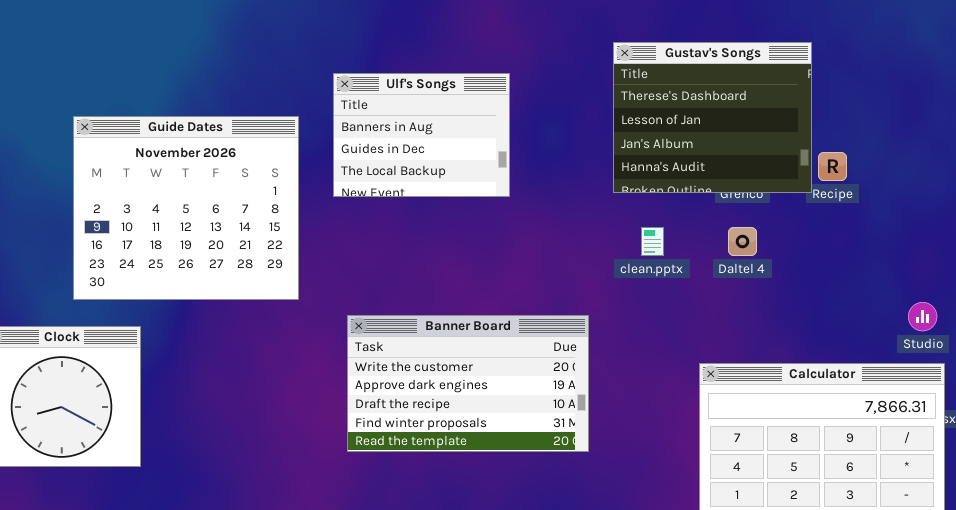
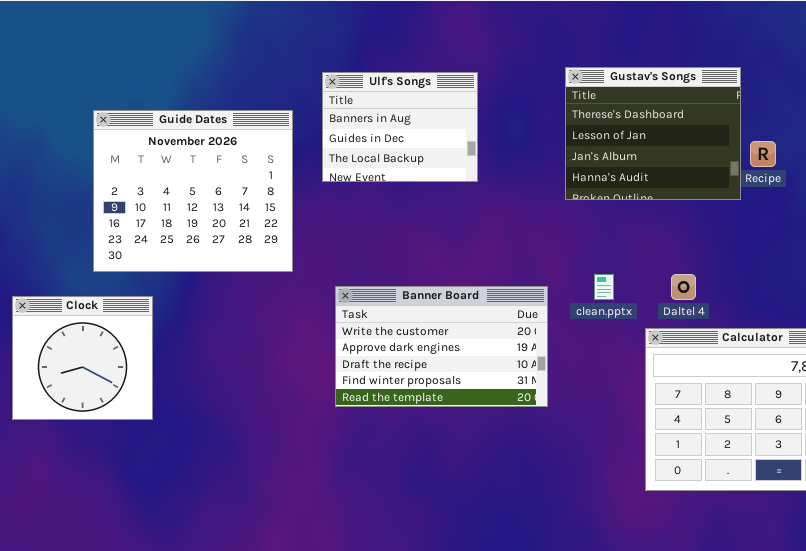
Gustav's Songs: [613,42,812,193] -> [565,67,741,200], moved
clean.pptx: [641,227,664,256] -> [594,274,614,300], moved
Daltel 4: [728,227,757,256] -> [671,274,696,300], moved

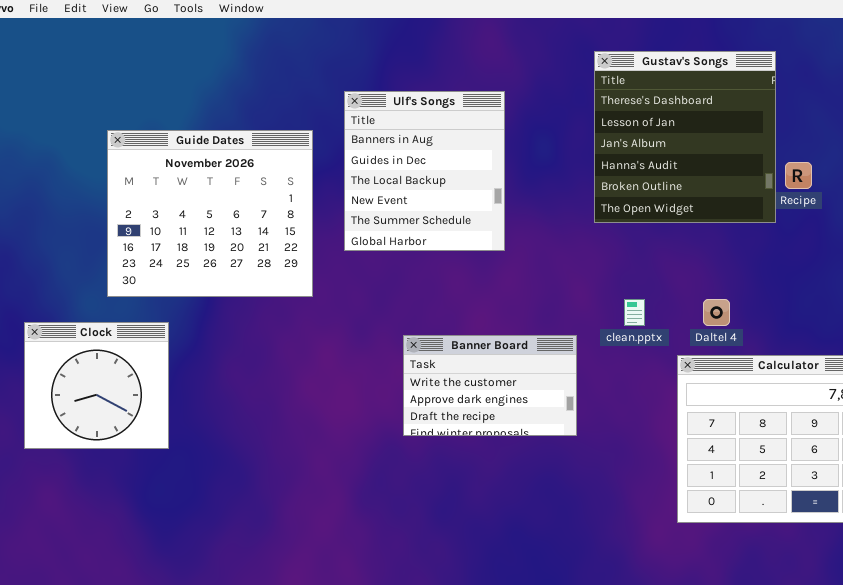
Gustav's Songs: [565,67,741,200] -> [594,51,776,223], resized
Ulf's Songs: [322,72,478,182] -> [344,91,505,251], resized
Banner Board: [335,286,548,407] -> [403,335,577,436], resized

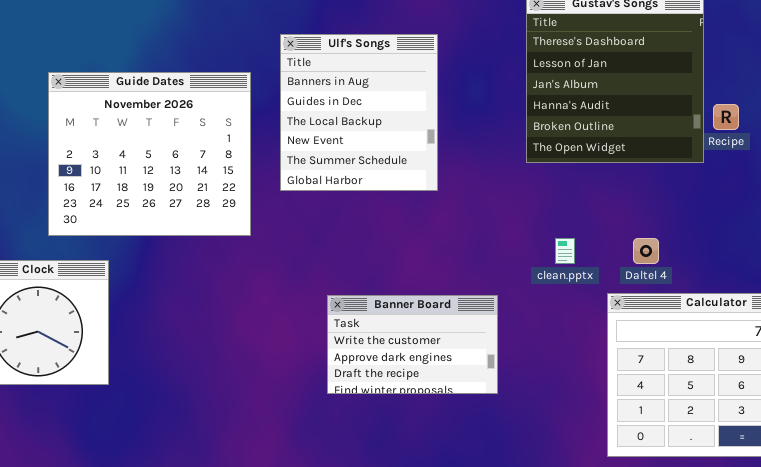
Banner Board: [403,335,577,436] -> [327,295,498,394], moved

